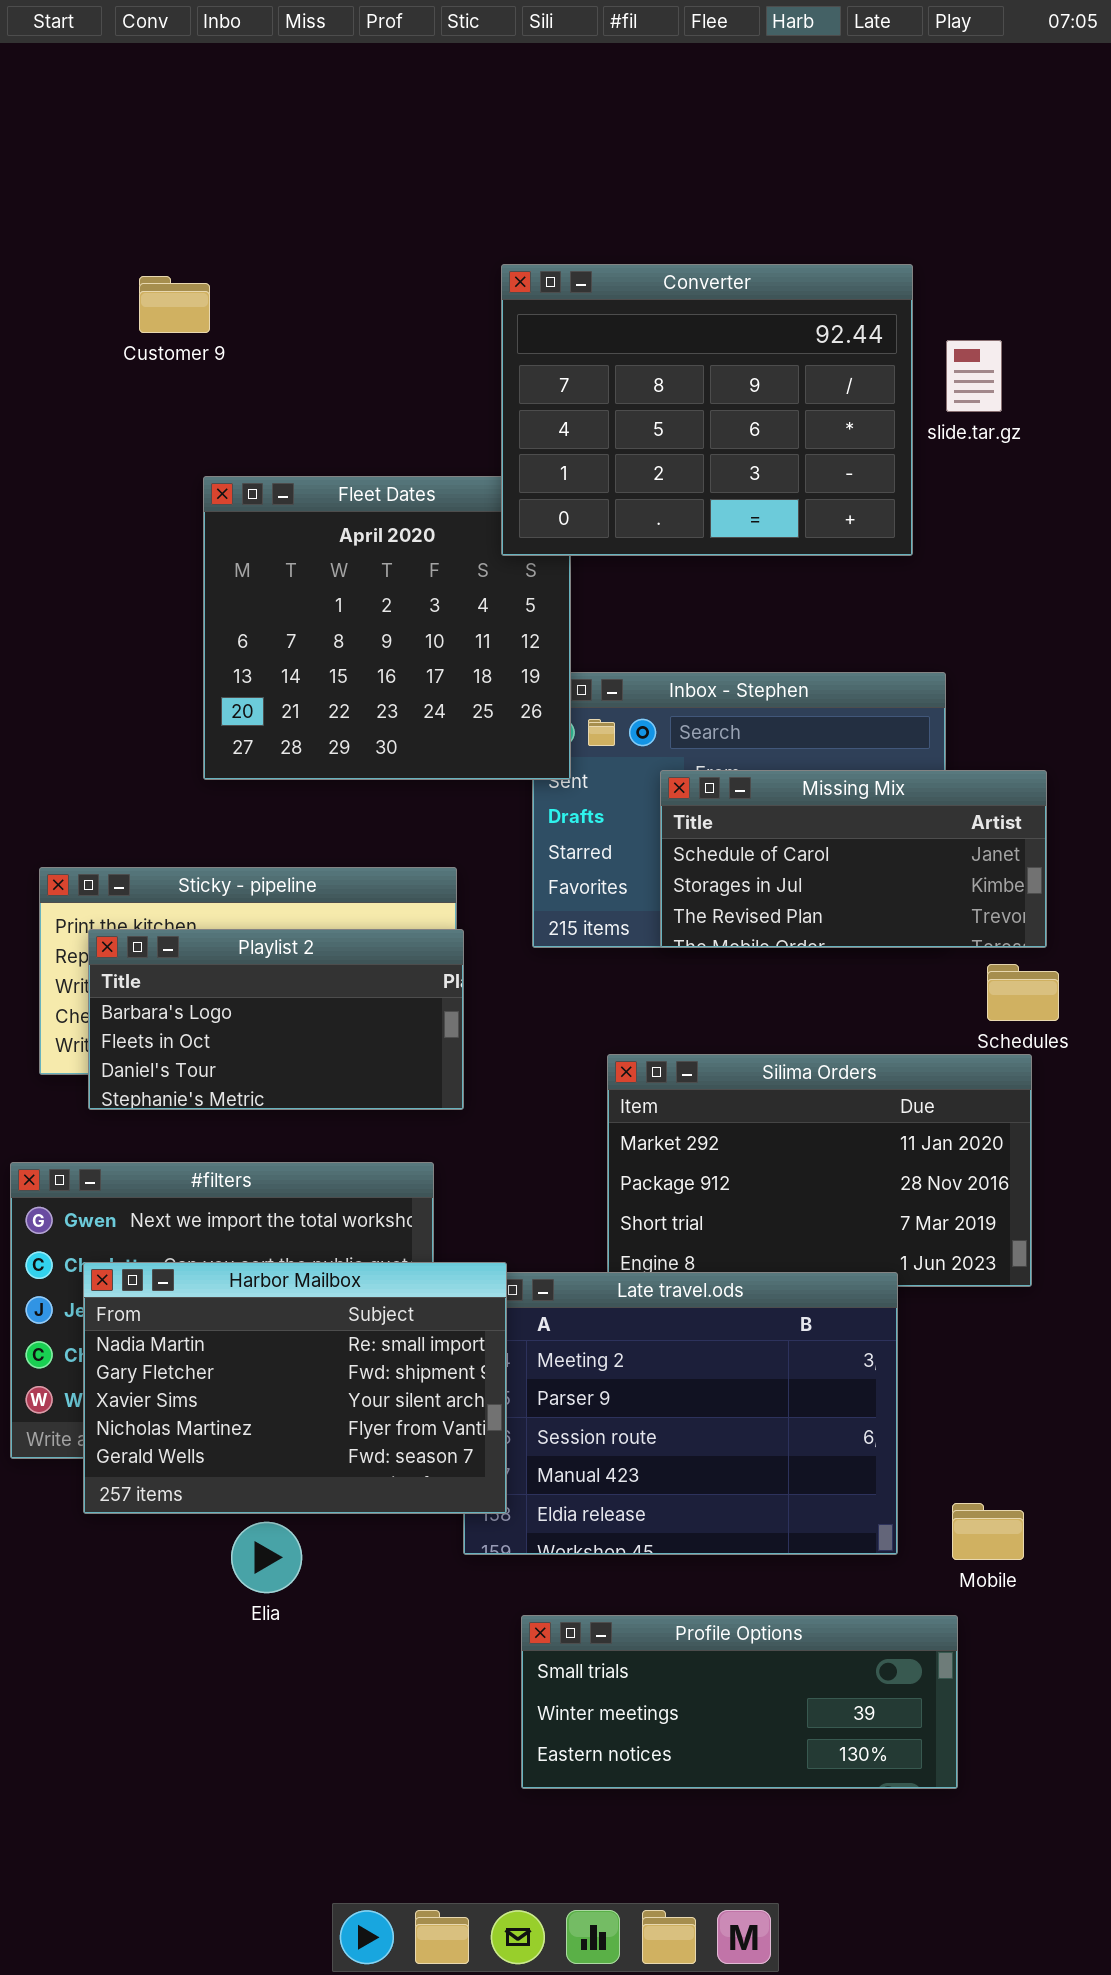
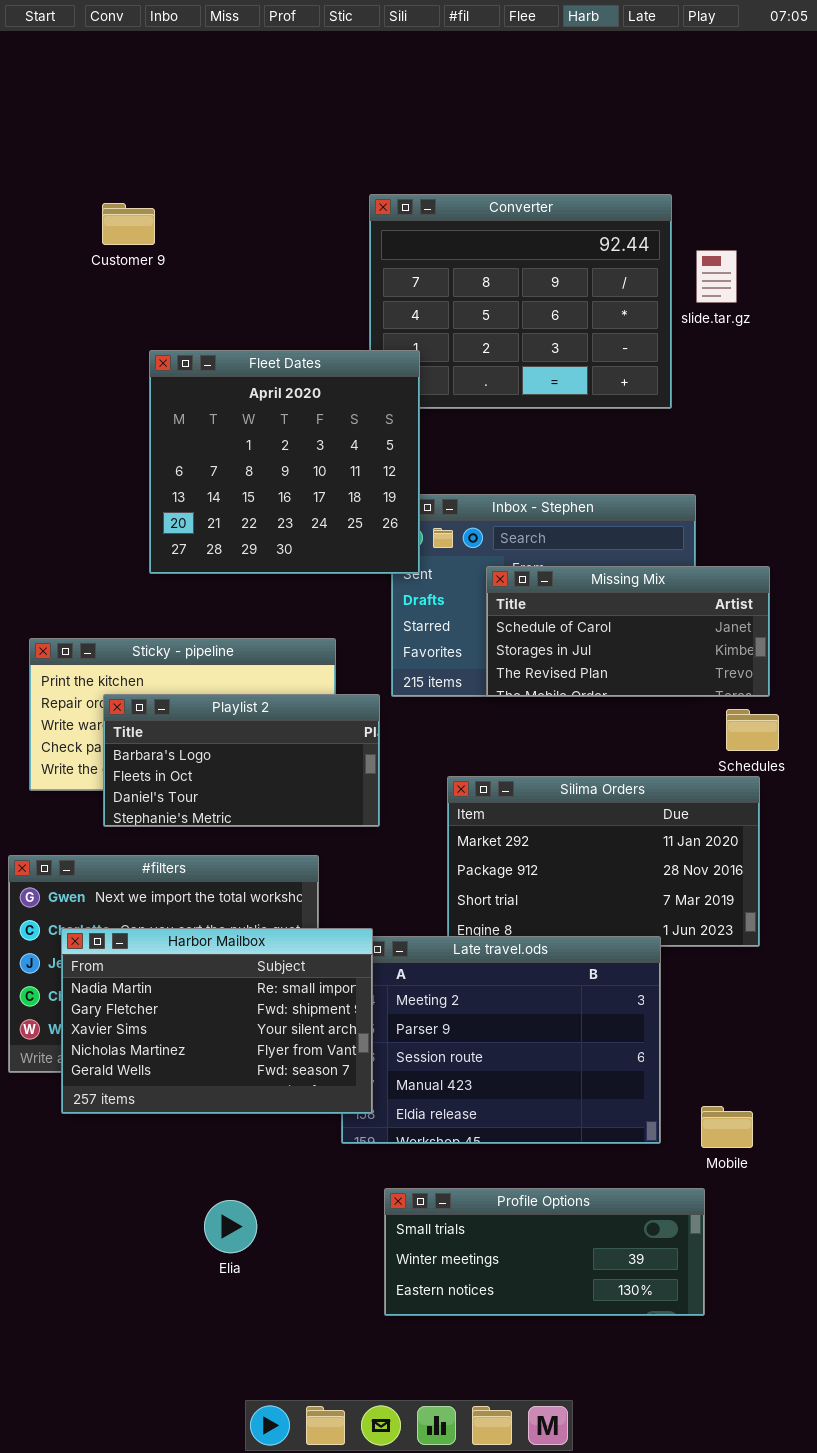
Fleet Dates: [203,476,571,780] -> [149,350,420,574], raised
Playlist 2: [88,929,464,1110] -> [103,694,380,827], moved
Elia: [231,1522,302,1593] -> [204,1200,257,1253], moved

